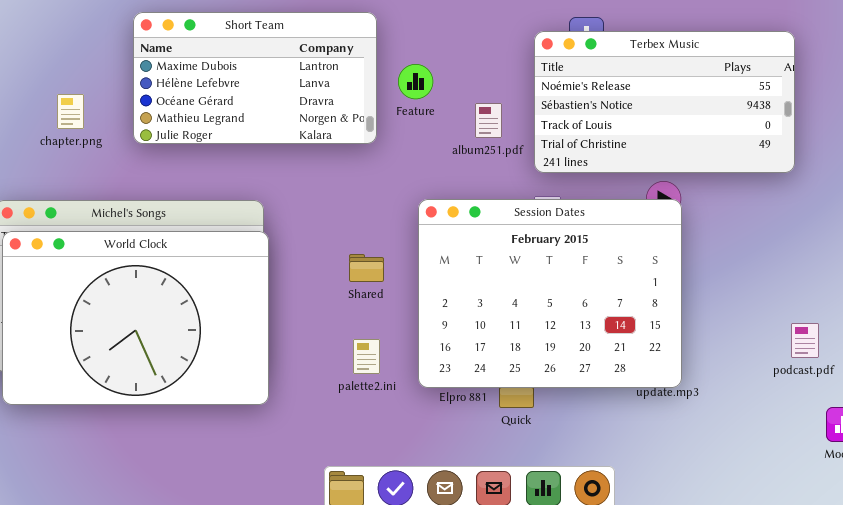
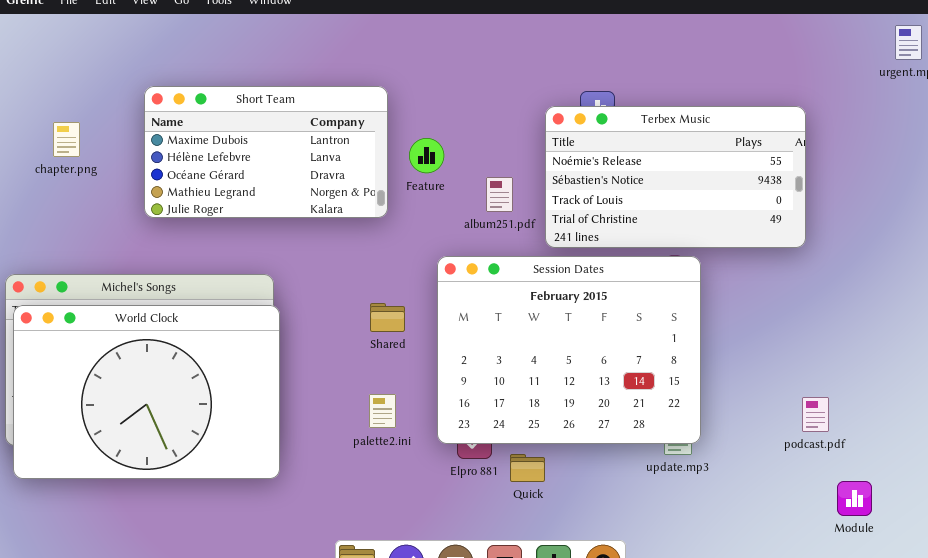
chapter.png: [57,94,84,129] -> [53,122,80,157], moved
Session Dates: [418,199,682,388] -> [437,256,701,444], moved
Shared: [349,254,384,282] -> [370,303,405,332], moved
palette2.ini: [353,339,380,374] -> [369,394,396,428], moved

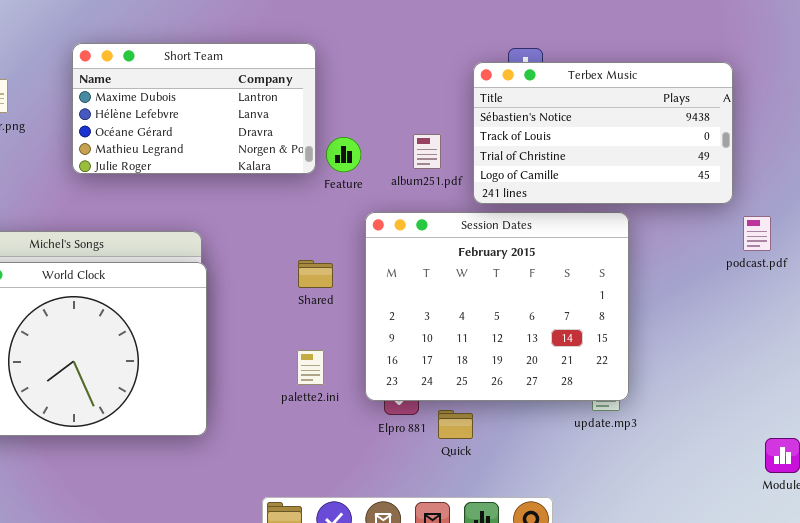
Terbex Music: [545,106,806,248] -> [473,62,733,204], scrolled down 1 row
Feature: [409,138,444,173] -> [326,137,361,172], moved
podcast.pdf: [802,397,829,432] -> [743,216,771,251], moved

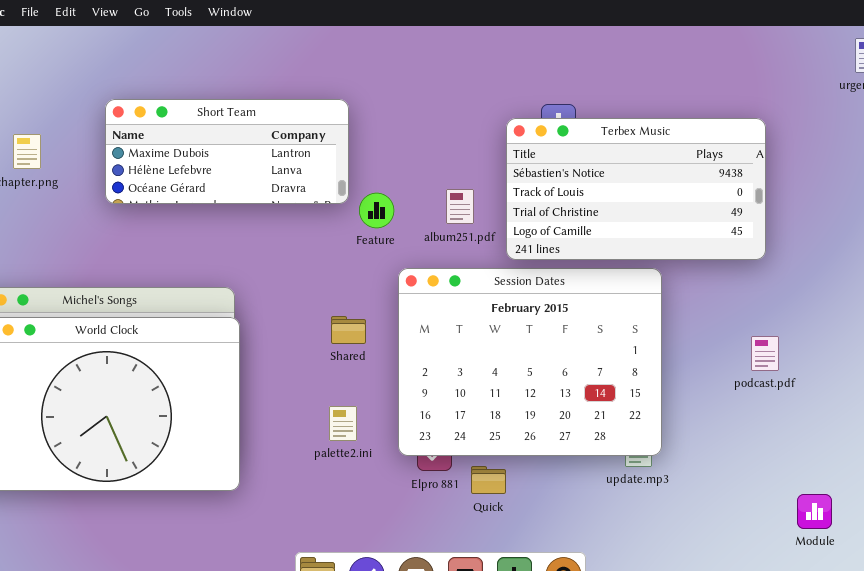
Short Team: [72,43,316,174] -> [105,99,349,204], resized
podcast.pdf: [743,216,771,251] -> [751,336,779,371], moved

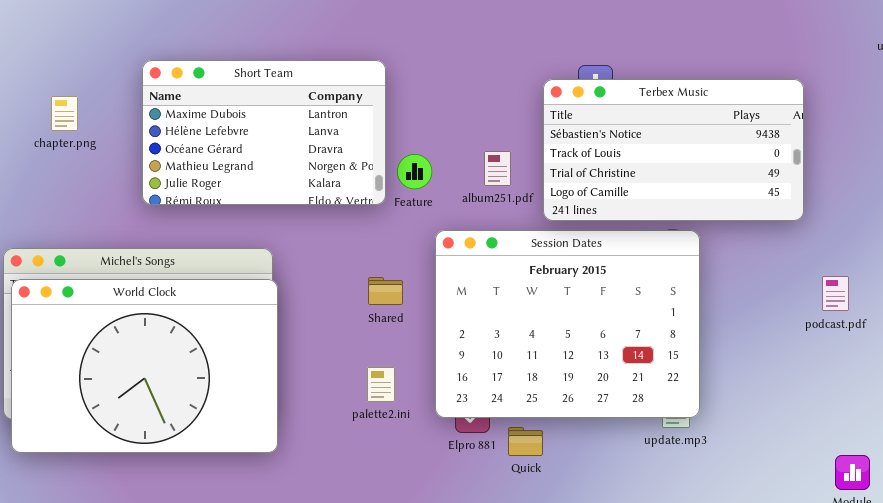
Short Team: [105,99,349,204] -> [142,60,386,205], resized
podcast.pdf: [751,336,779,371] -> [822,276,849,311], moved

